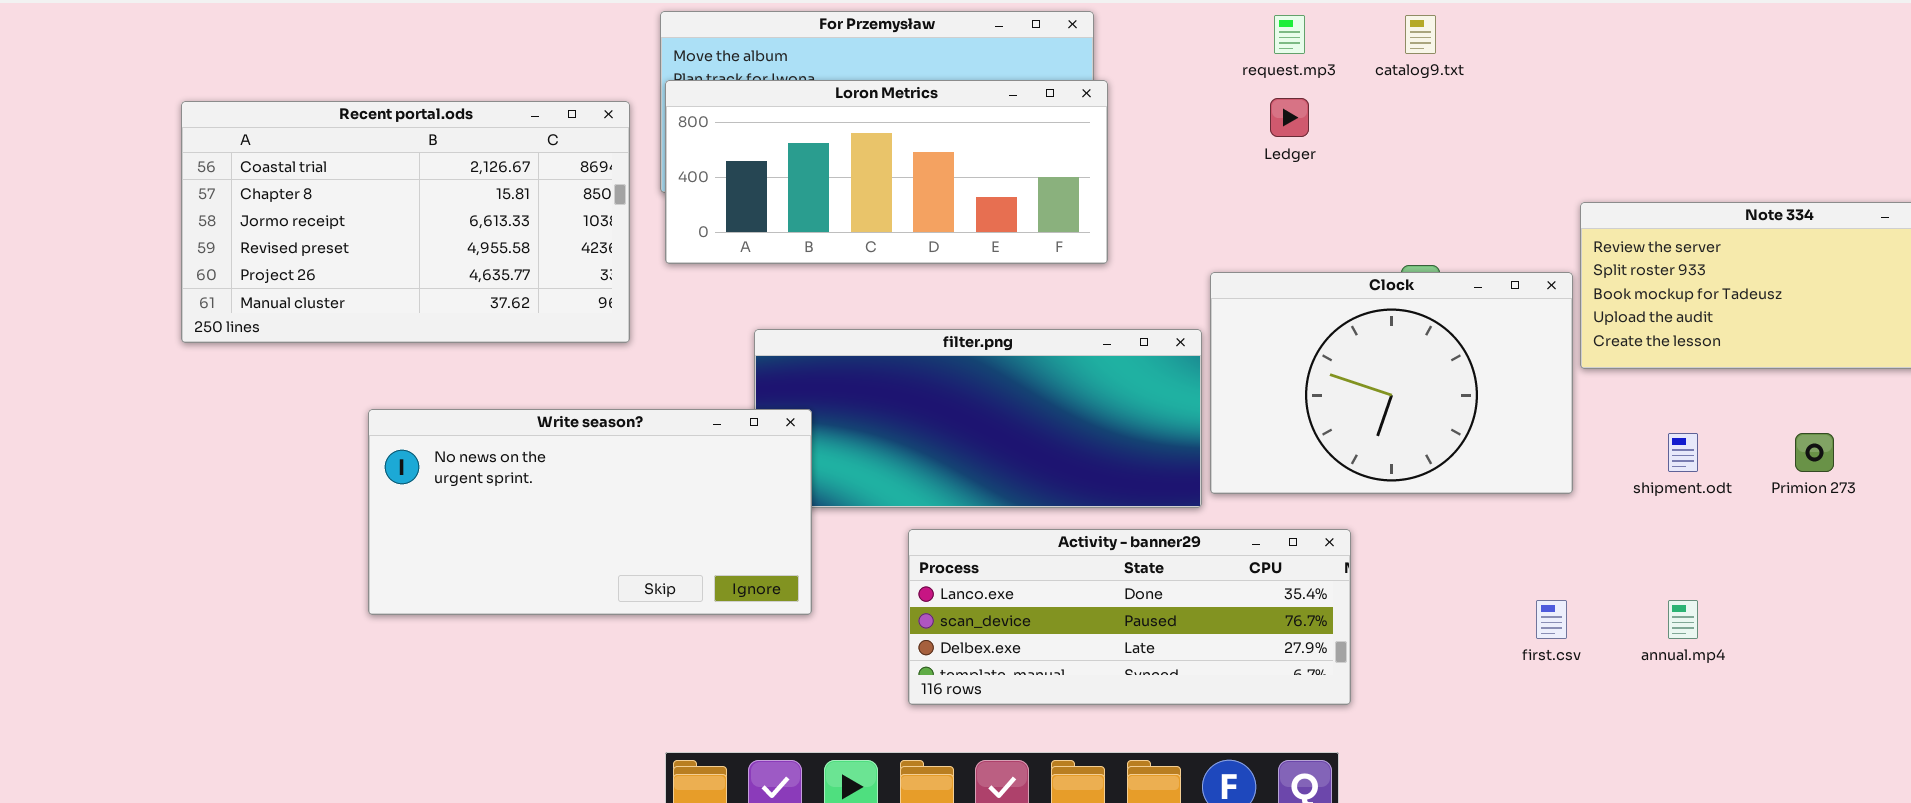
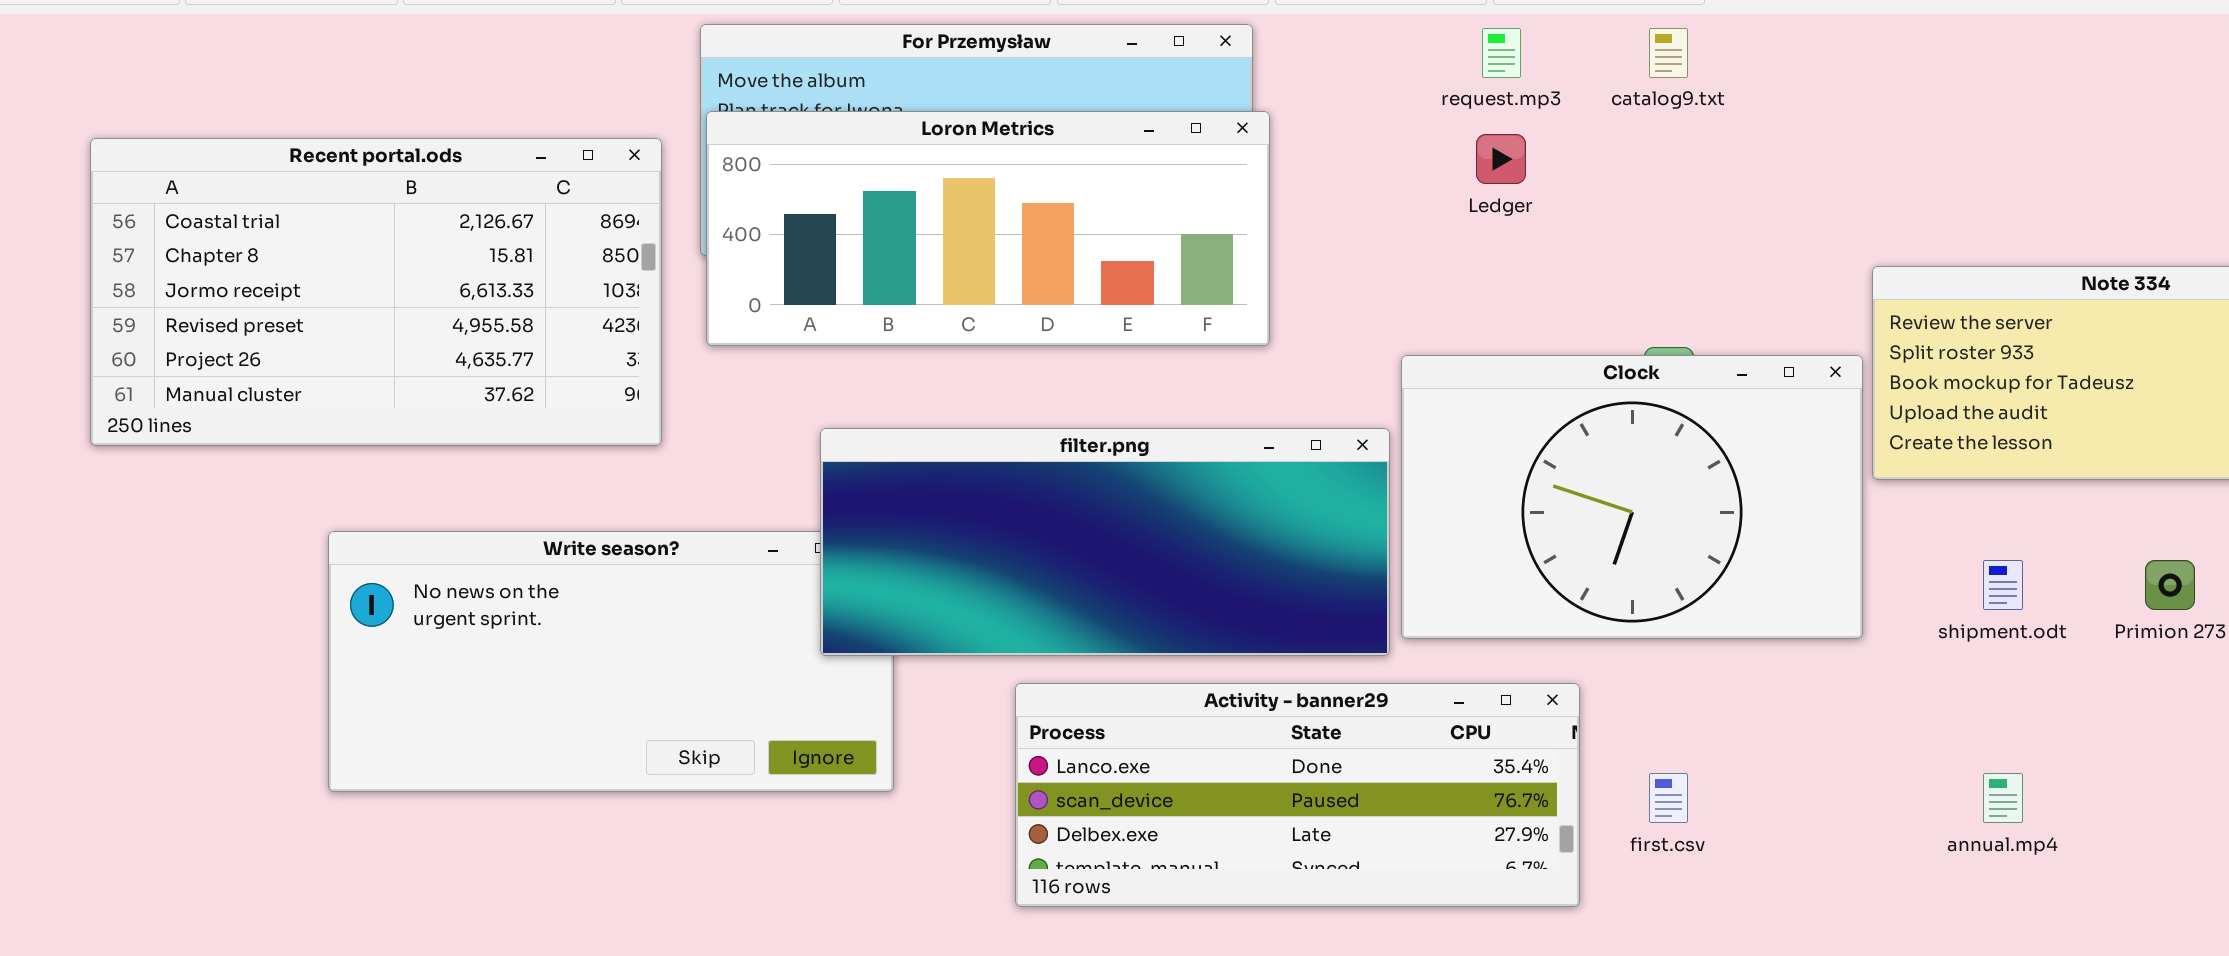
filter.png: [754,329,1202,508] -> [820,428,1390,656], raised
first.csv: [1536,600,1567,639] -> [1649,773,1688,823], moved

